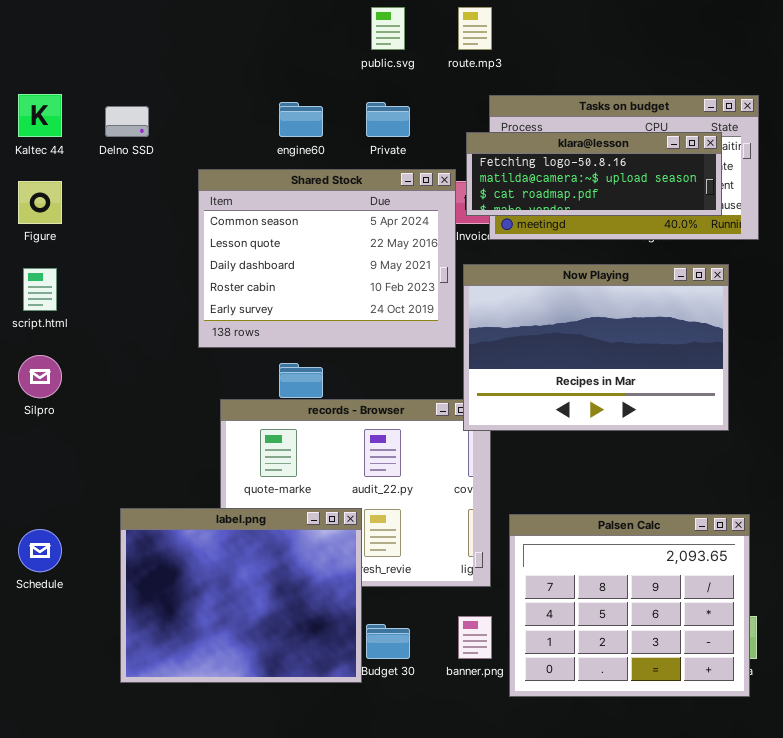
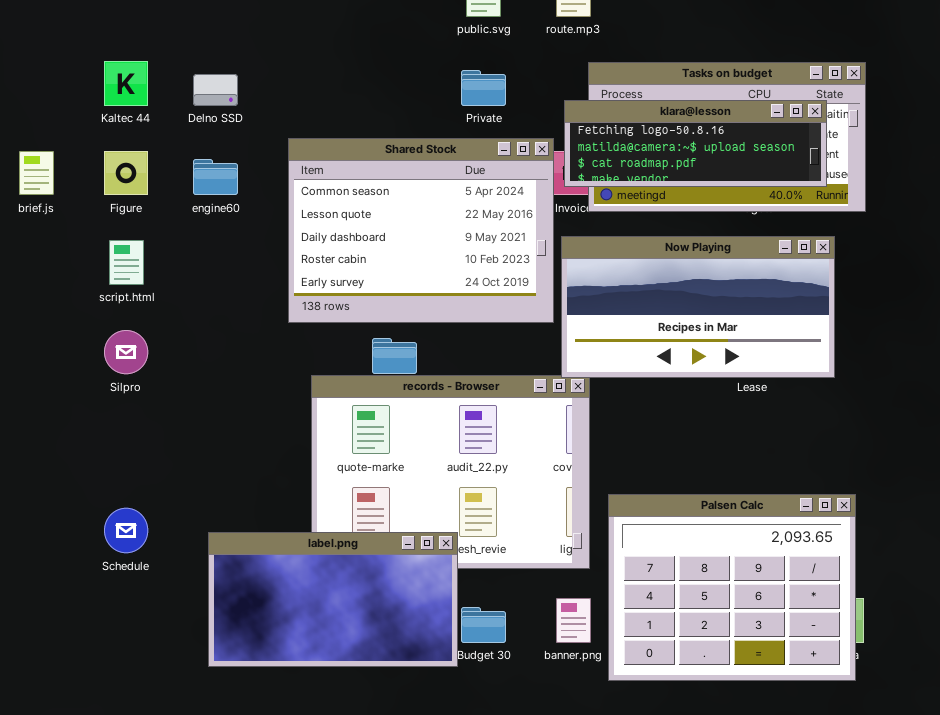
engine60: [279,102,323,137] -> [193,159,238,195], moved
Now Playing: [463,264,729,431] -> [561,236,835,378], resized
label.png: [120,508,362,683] -> [208,532,458,667], resized

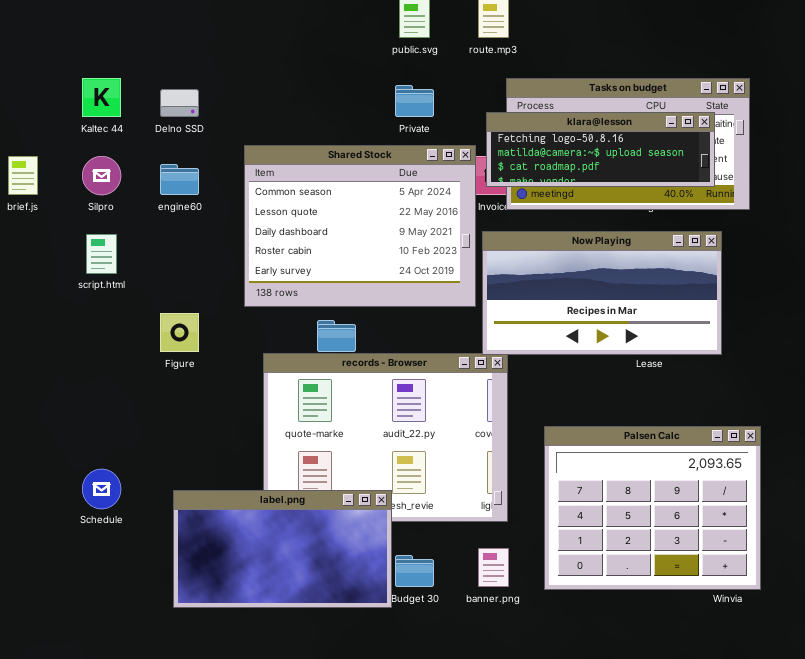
Figure: [104,151,148,195] -> [160,313,199,352], moved
Silpro: [104,330,148,374] -> [82,156,121,195], moved
Palsen Calc: [608,494,856,681] -> [544,426,761,590], moved

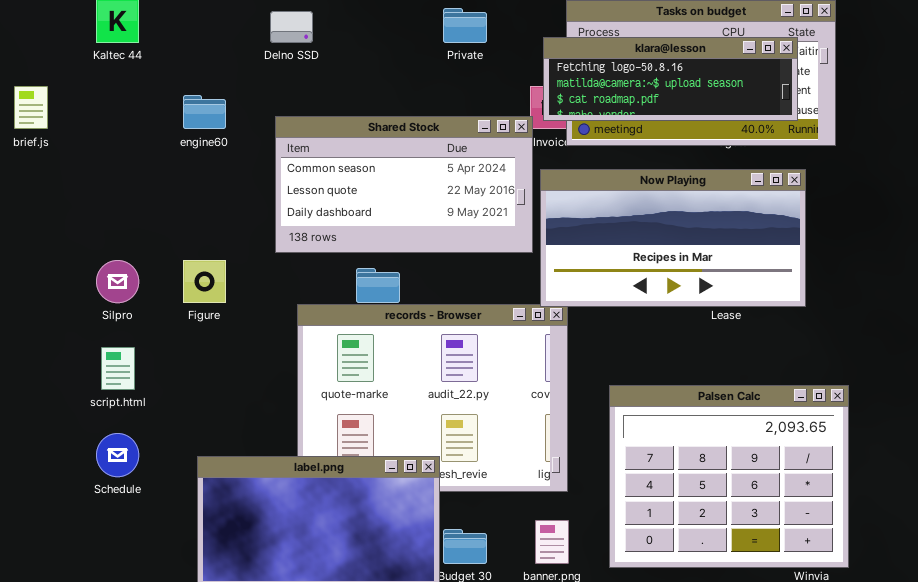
Delno SSD: [160,89,199,117] -> [270,11,313,43], moved
Shared Stock: [244,145,476,307] -> [275,116,533,253], resized
Silpro: [82,156,121,195] -> [96,260,139,303], moved
script.html: [86,234,117,274] -> [101,347,135,390], moved

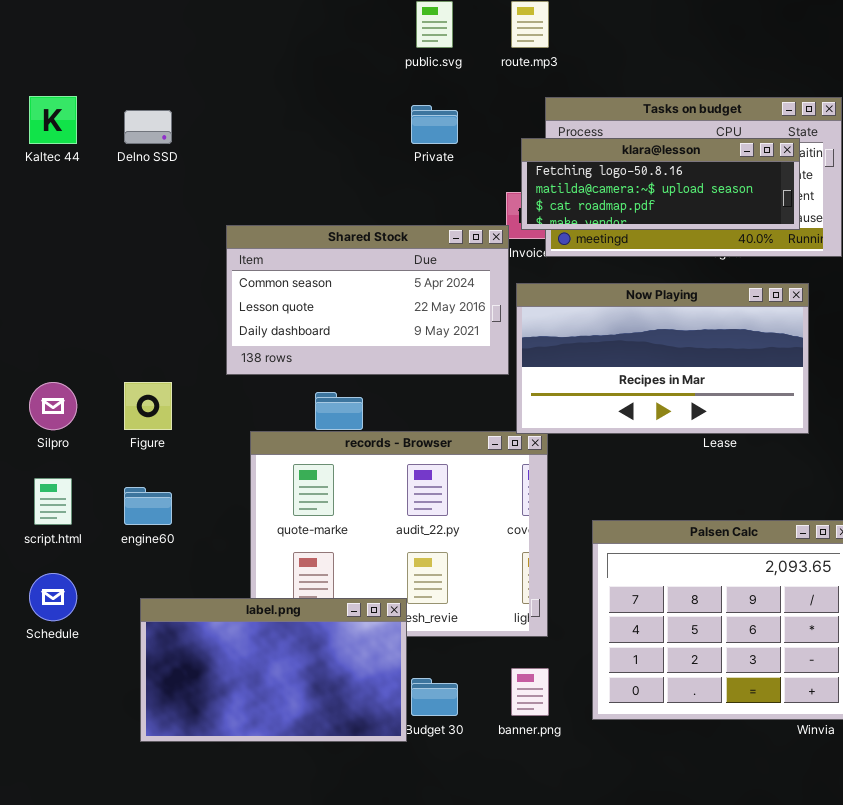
Delno SSD: [270,11,313,43] -> [124,110,172,144], moved
engine60: [183,95,226,129] -> [124,487,172,525], moved

